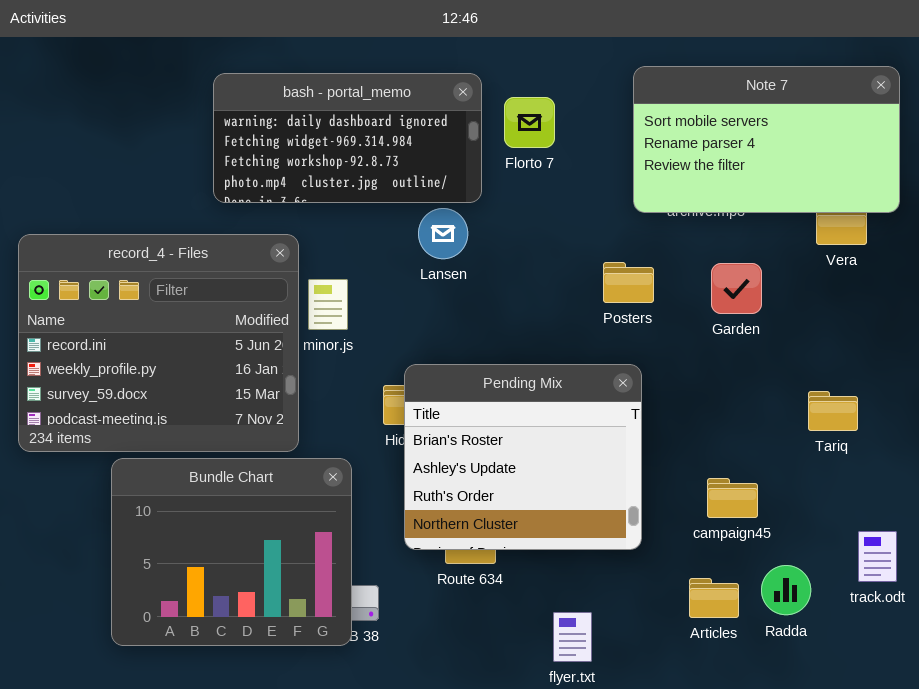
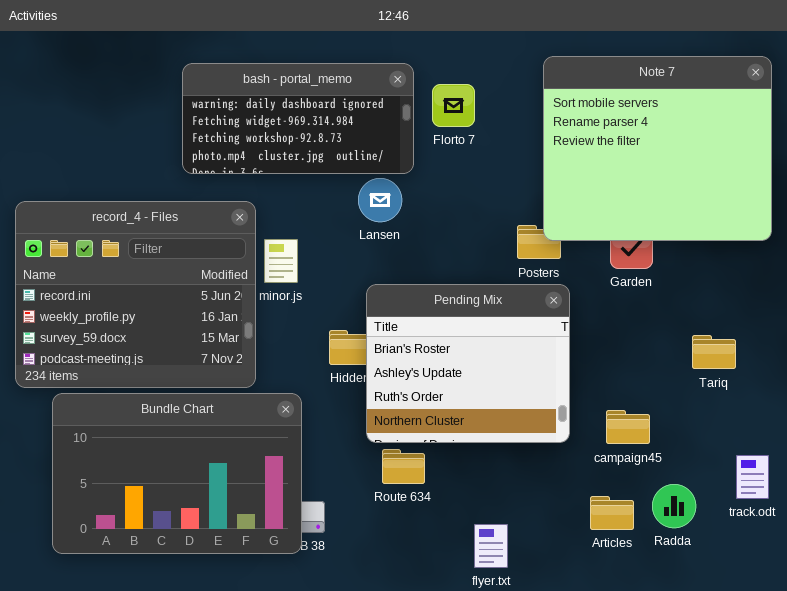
Note 7: [633,66,900,213] -> [543,56,772,241], resized
Pending Mix: [404,364,642,550] -> [366,284,570,443], moved
Bundle Chart: [111,458,352,646] -> [52,393,302,554], resized

